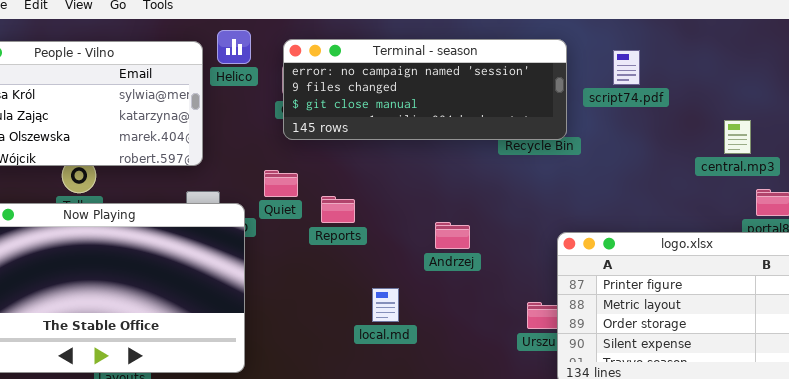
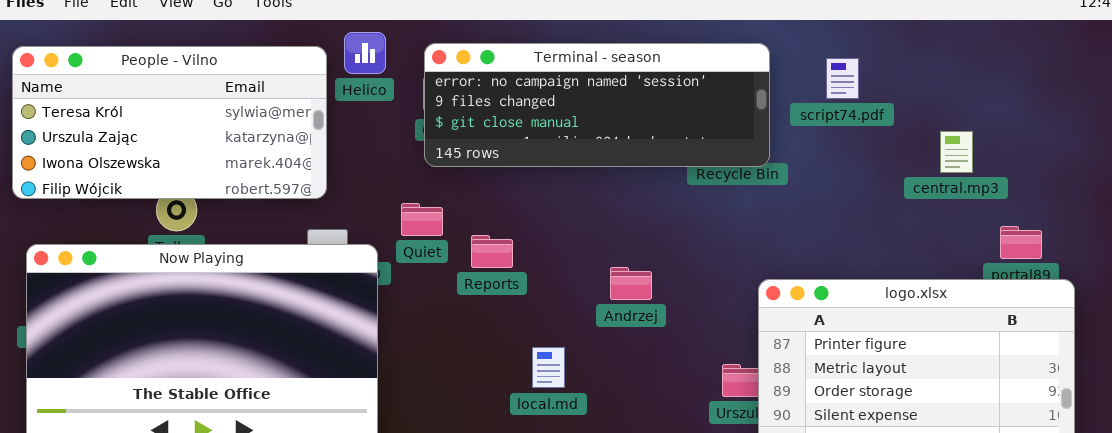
central.mp3: [724,120,751,154] -> [940,131,973,173], moved

